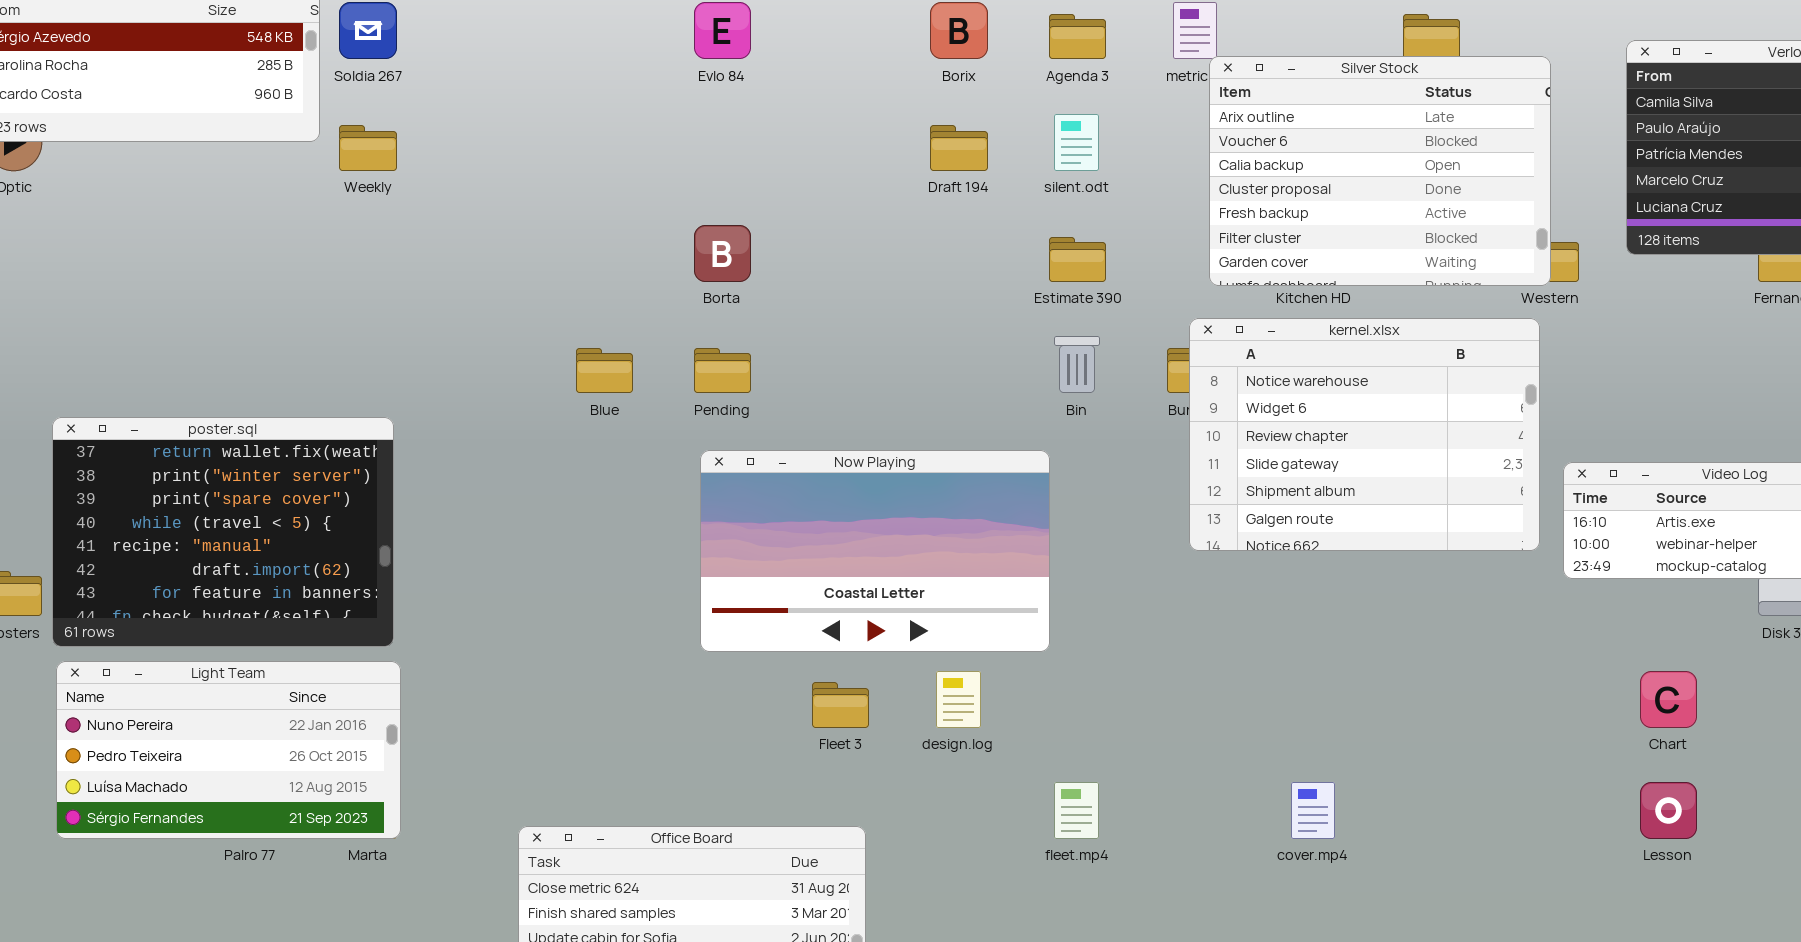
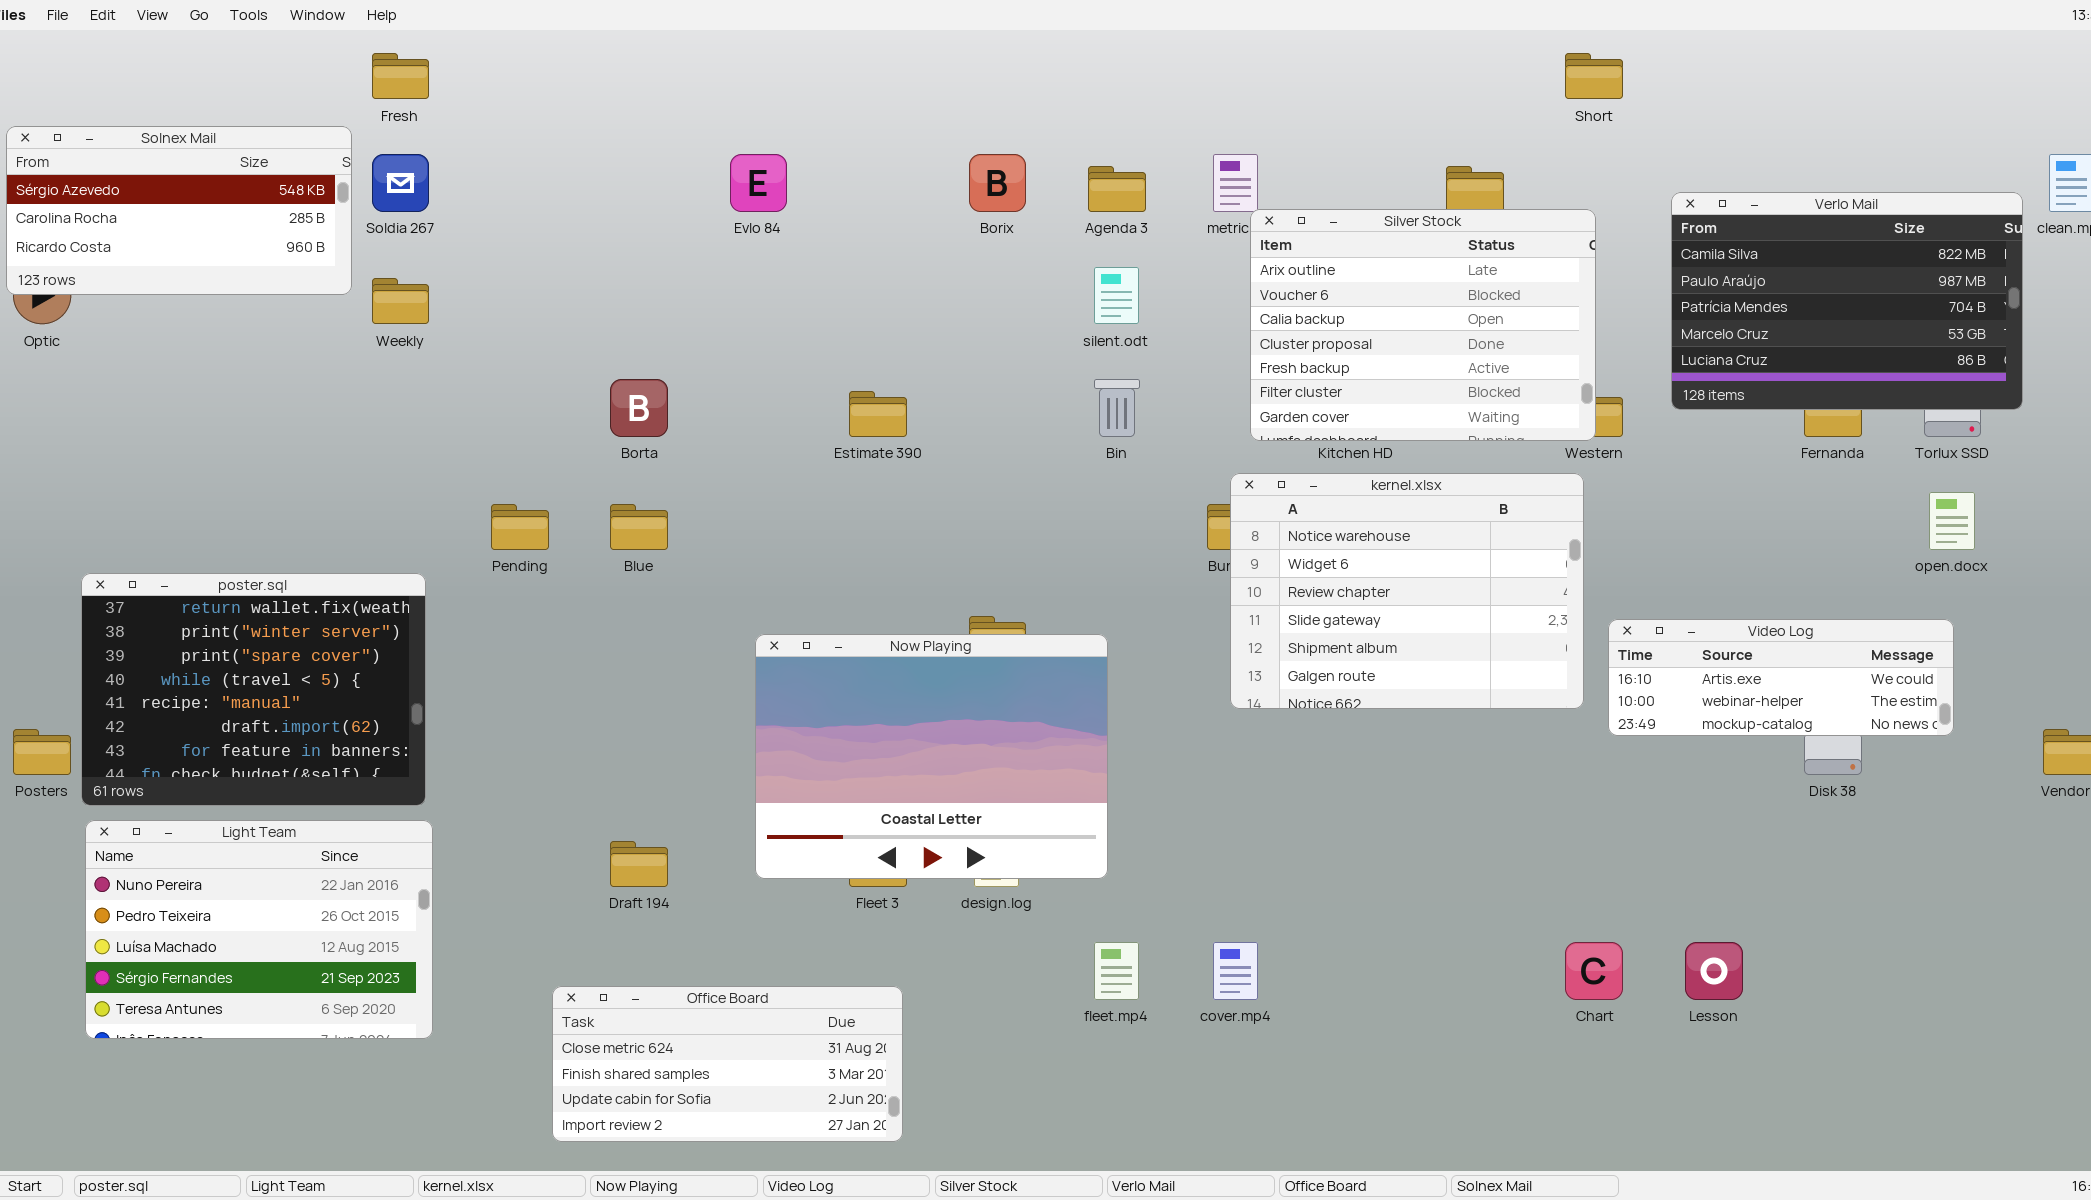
Draft 194: [930,125,988,171] -> [610,841,668,887], moved
Borta: [694,225,751,282] -> [610,379,668,437], moved
Estimate 390: [1049,237,1106,282] -> [849,391,907,437], moved
Bin: [1054,336,1100,393] -> [1094,379,1140,437], moved
Pending: [694,348,751,393] -> [491,504,549,550], moved
Now Playing: [700,450,1050,652] -> [755,634,1108,879], moved, resized
Light Team: [56,661,401,839] -> [85,820,433,1039], resized
Chart: [1640,671,1697,728] -> [1565,942,1623,1000], moved
cover.mp4: [1291,782,1335,839] -> [1213,942,1258,1000], moved

